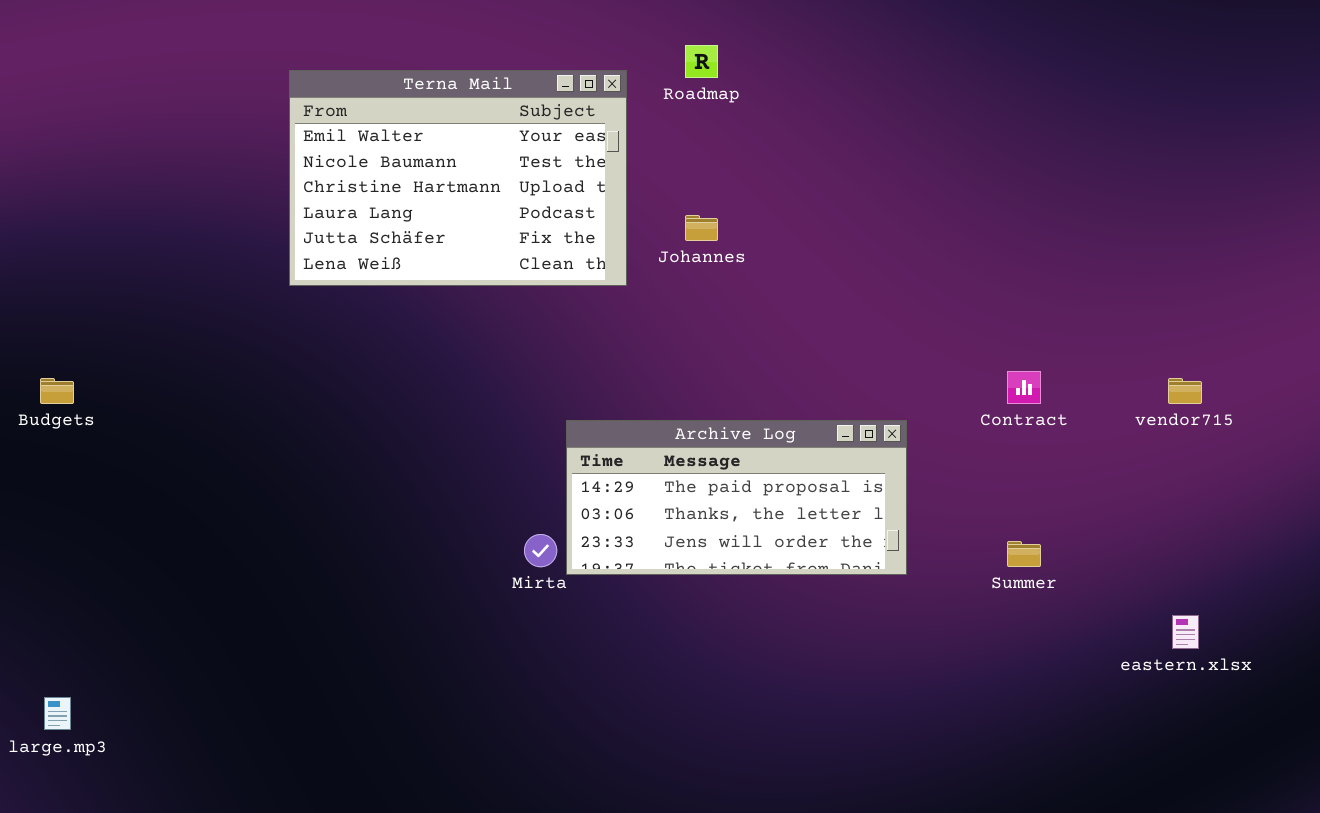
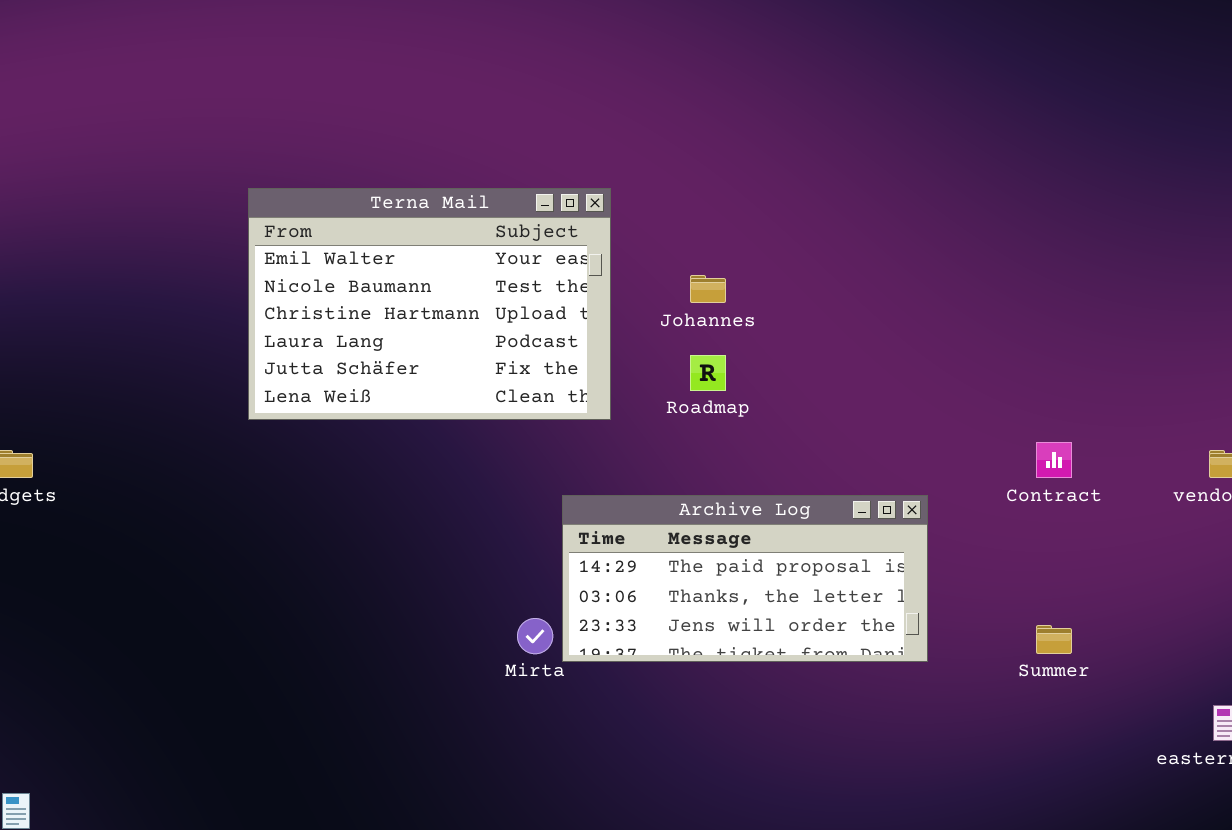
Roadmap: [685,45,718,78] -> [690,355,726,391], moved
Terna Mail: [289,70,627,286] -> [248,188,611,420], moved

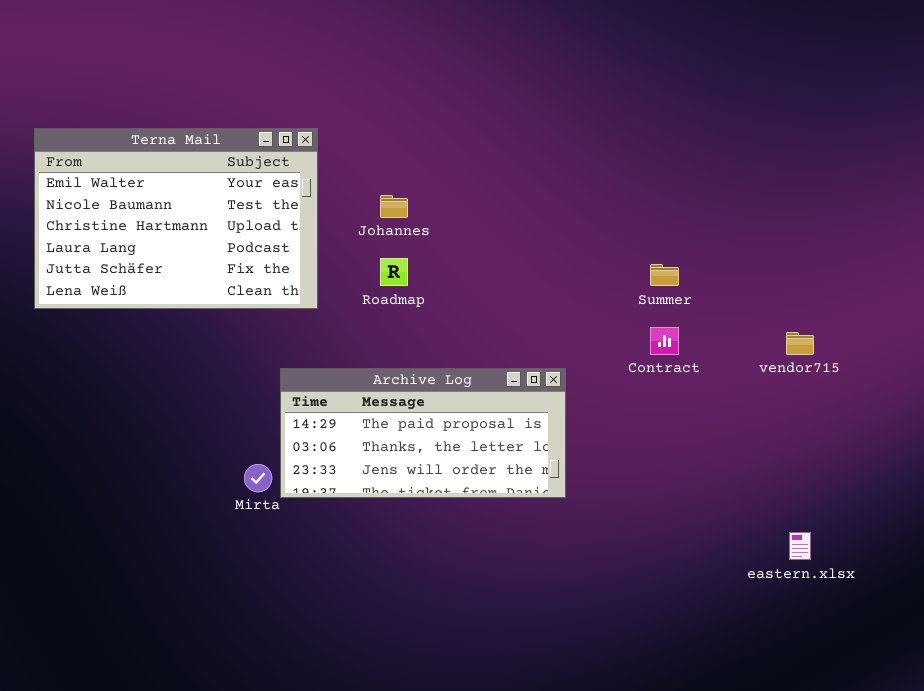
Summer: [1036,625,1072,654] -> [650,264,679,286], moved

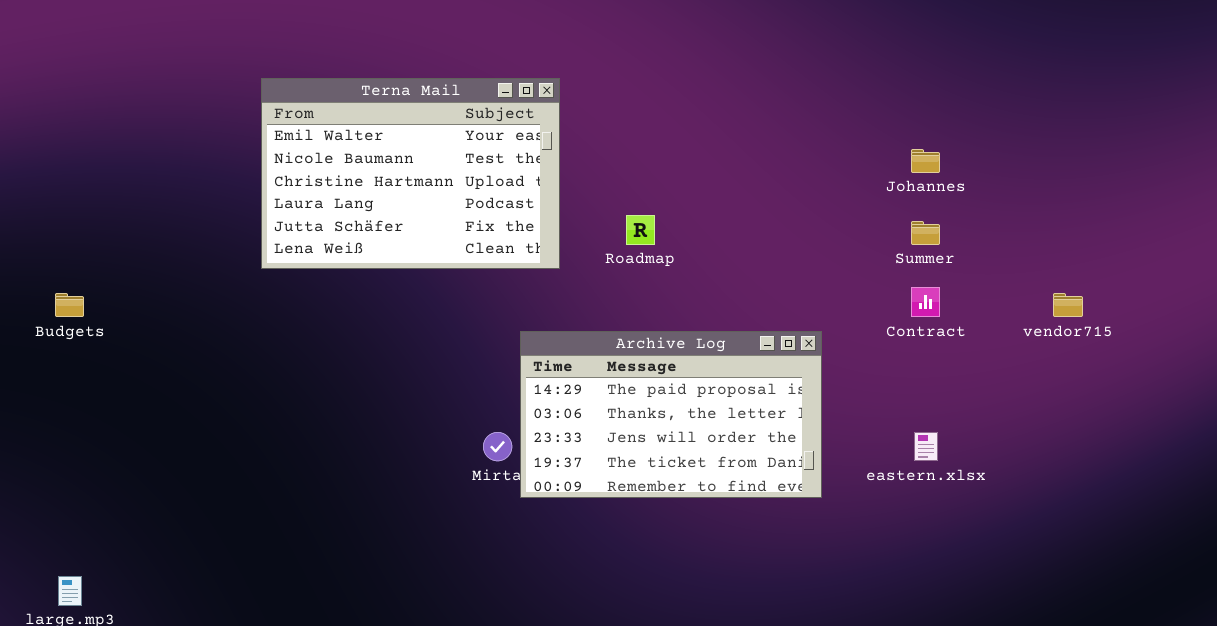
Johannes: [380,195,408,218] -> [911,149,940,173], moved
Archive Log: [280,368,566,498] -> [520,331,822,498], resized
eastern.xlsx: [789,532,811,560] -> [914,432,938,461], moved

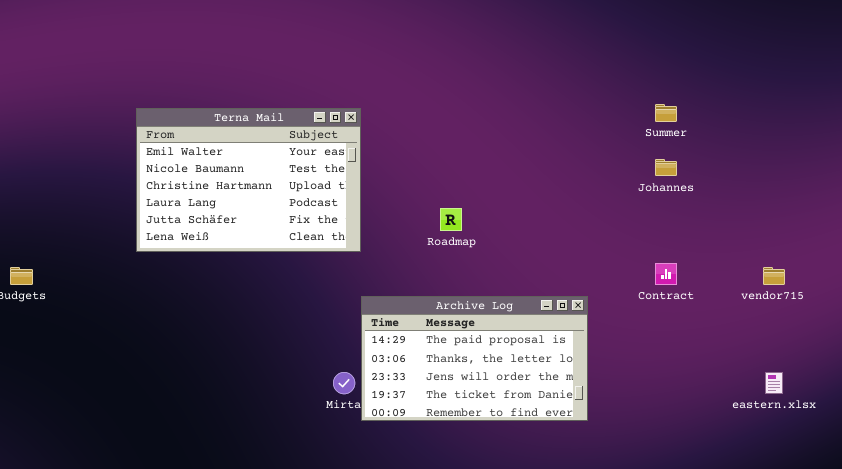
Terna Mail: [261,78,560,269] -> [136,108,361,252], moved
Summer: [911,221,940,245] -> [655,104,677,122], moved
eastern.xlsx: [914,432,938,461] -> [765,372,783,394], moved

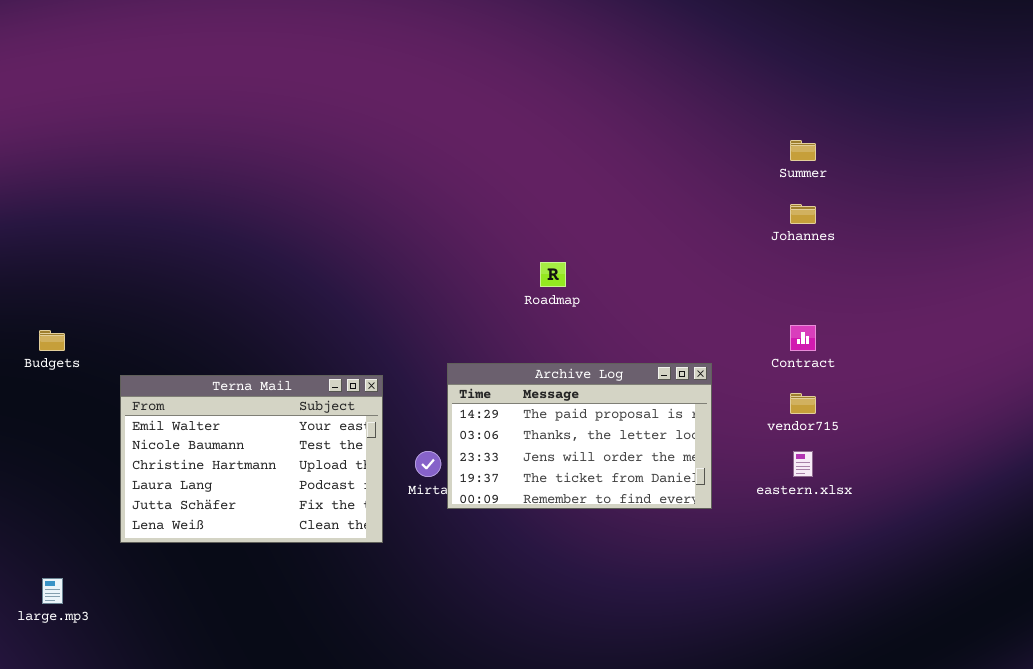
Terna Mail: [136,108,361,252] -> [120,375,383,543], moved
vendor715: [763,267,785,285] -> [790,393,816,414], moved
eastern.xlsx: [765,372,783,394] -> [793,451,813,477], moved

